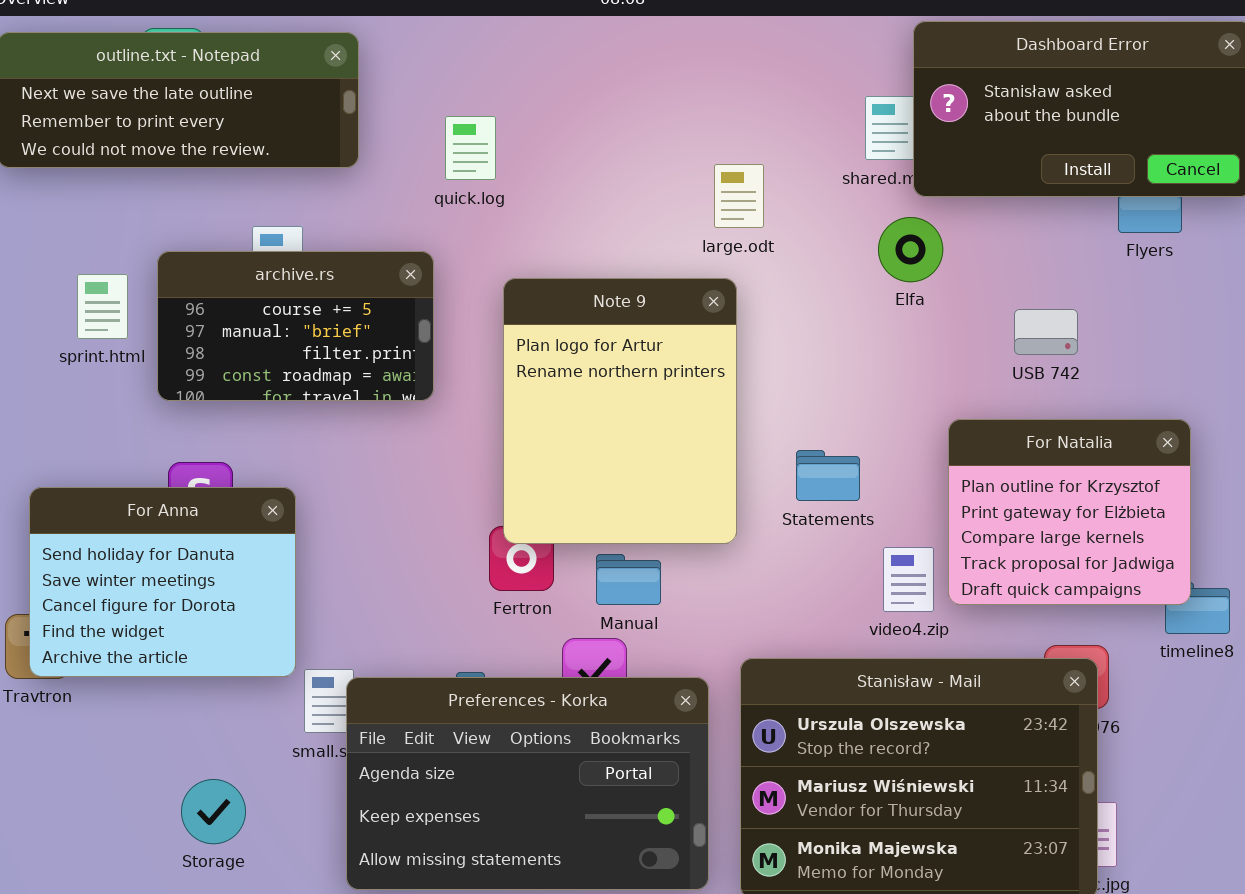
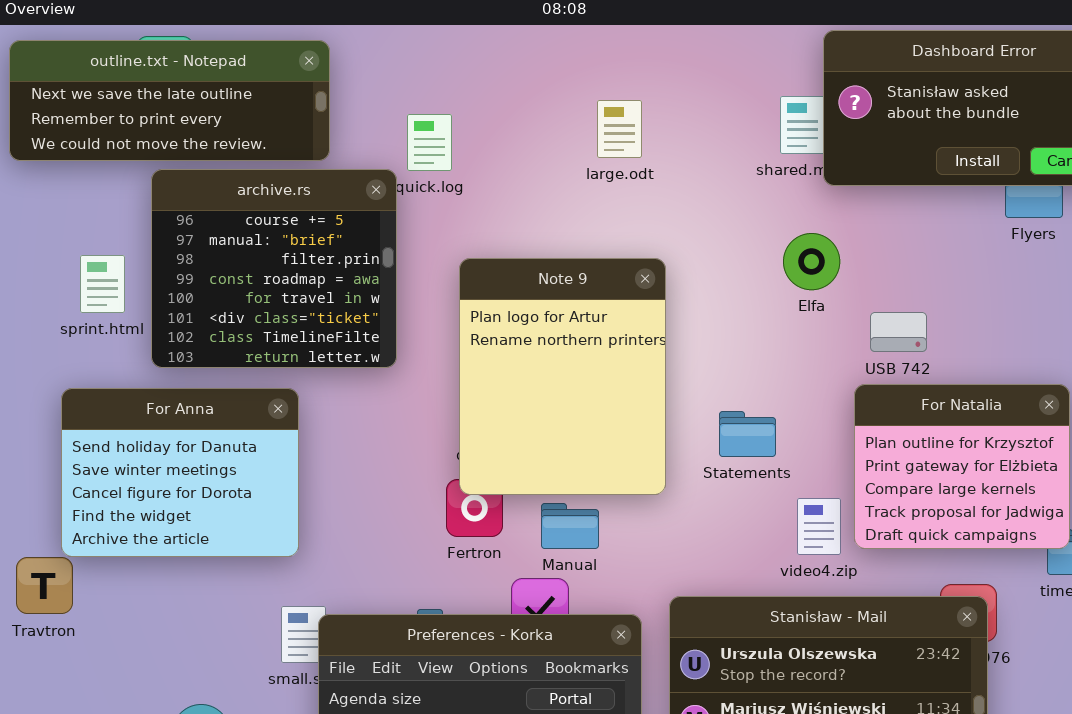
large.odt: [714,164,764,228] -> [597,100,642,158], moved
Elfa: [878,217,943,282] -> [783,233,840,290], moved
archive.rs: [157,251,434,401] -> [151,169,397,368], resized
USB 742: [1014,309,1078,355] -> [870,312,927,352], moved
For Anna: [29,487,296,677] -> [61,388,299,557], moved

